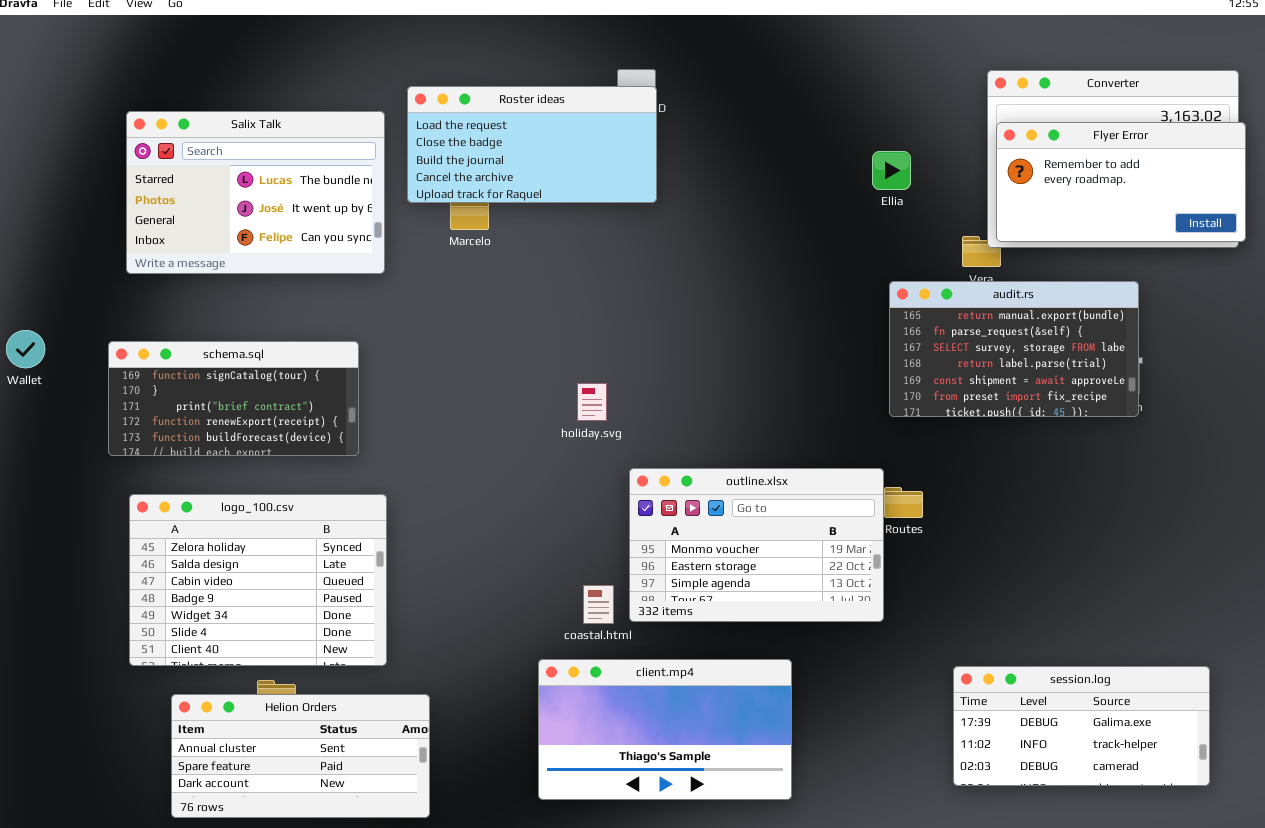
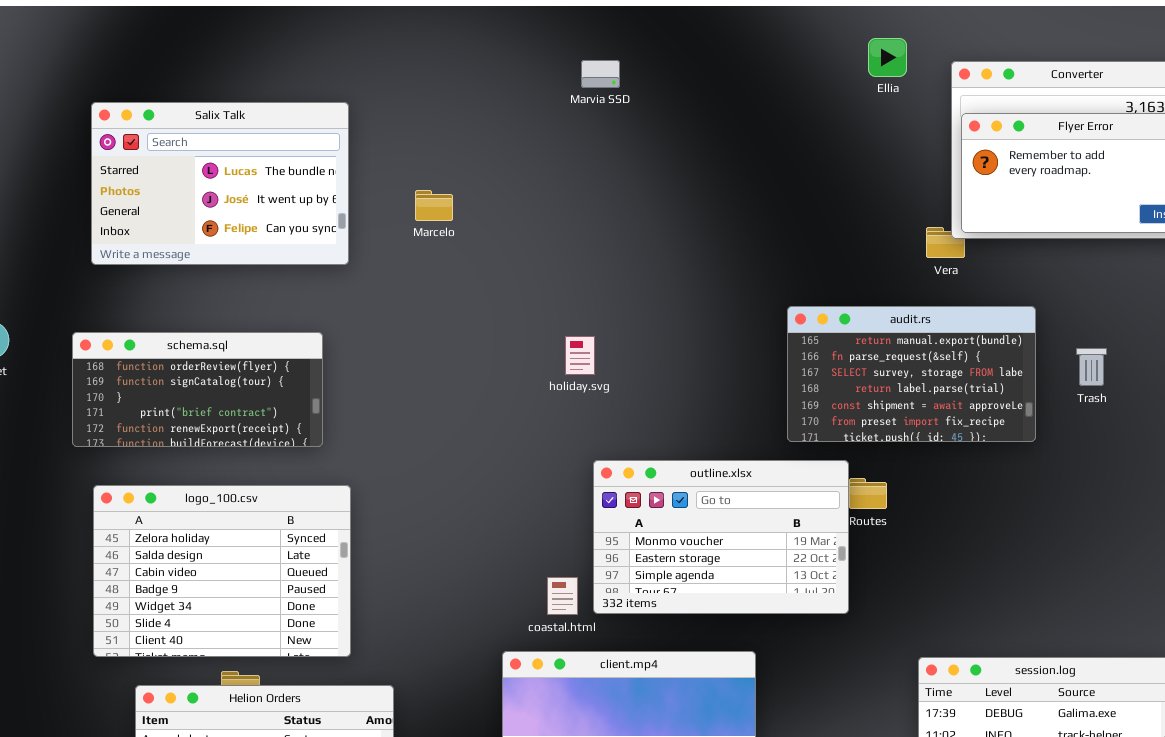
Roster ideas: [407,86,657,203] -> none, closed
Ellia: [872,151,911,190] -> [868,38,907,77], moved
audit.rs: [889,281,1139,417] -> [787,306,1036,442], moved
schema.sql: [108,341,359,456] -> [72,332,323,447], scrolled up 1 row
holiday.svg: [577,383,607,421] -> [565,336,595,375], moved

